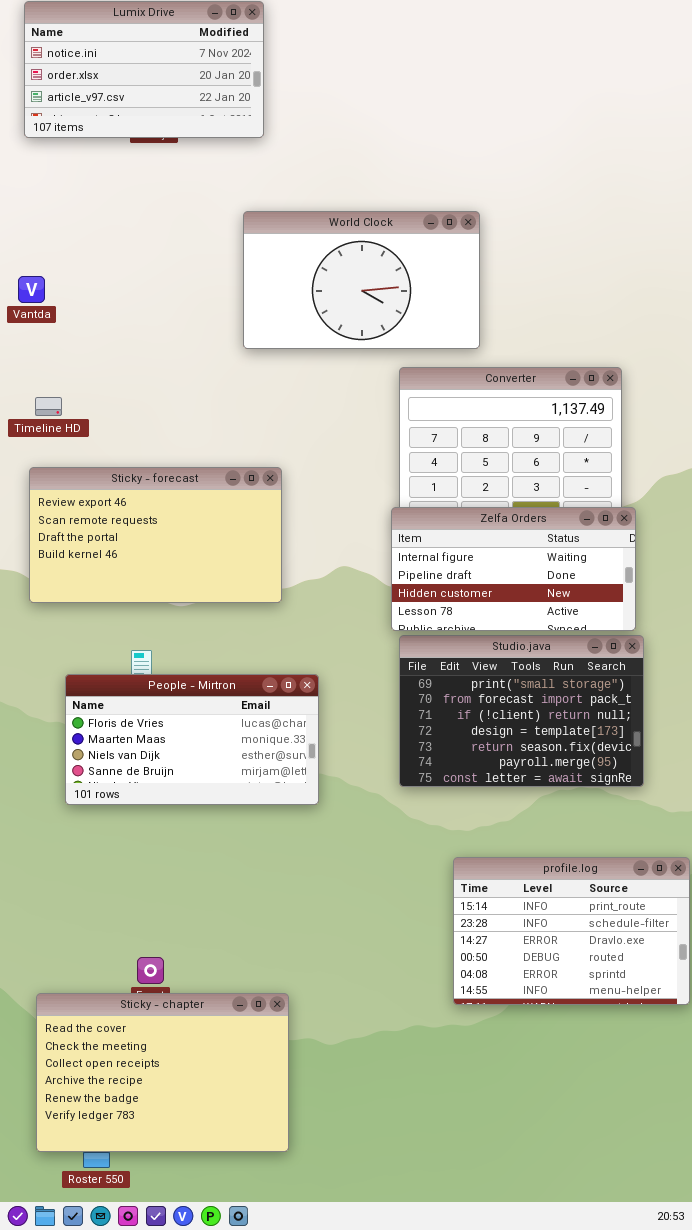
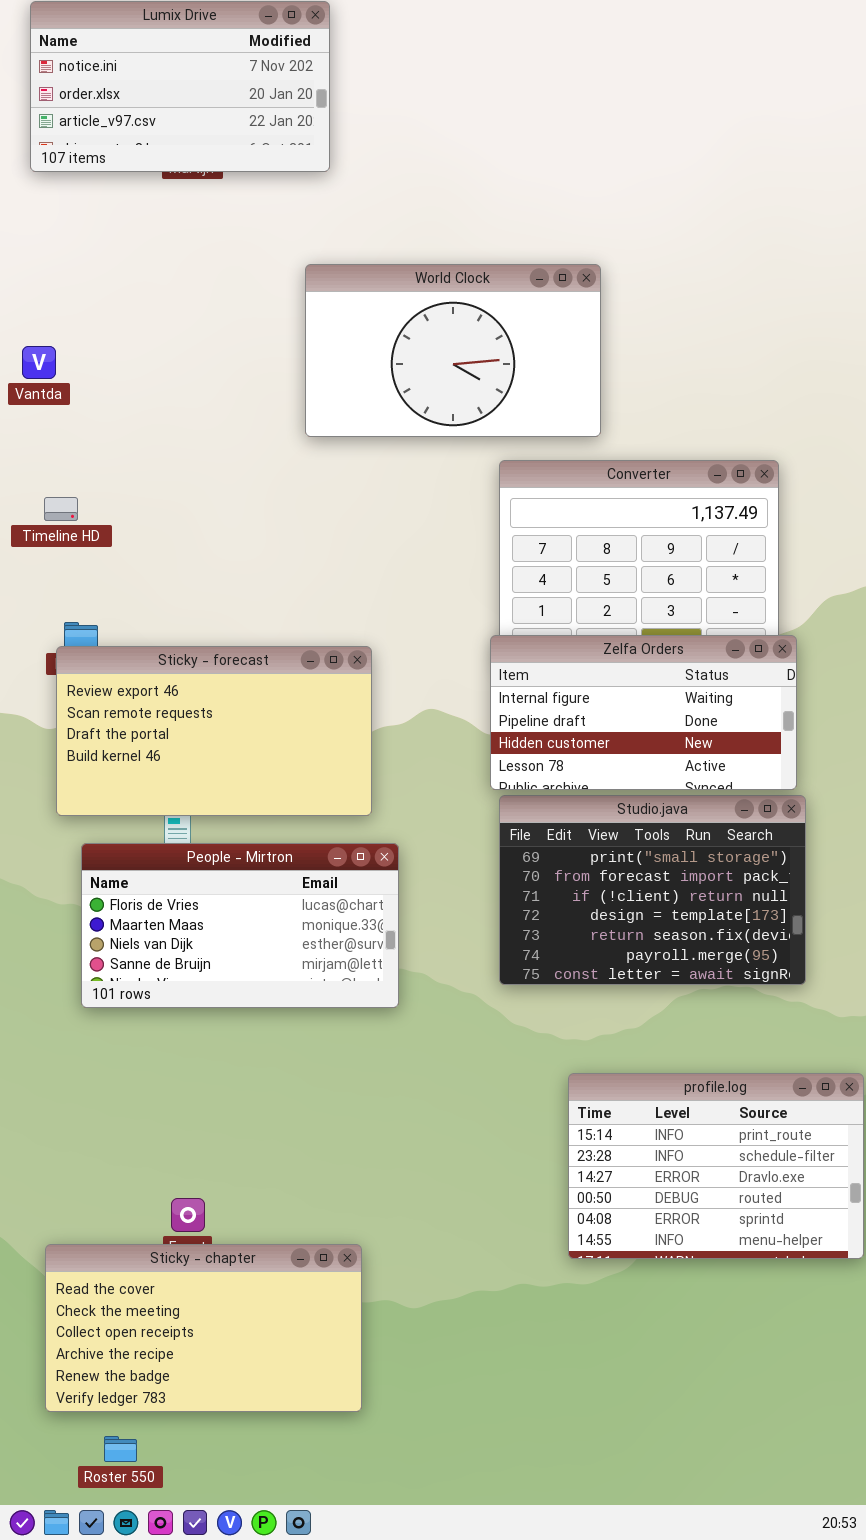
Sticky - forecast: [29,467,282,603] -> [56,646,372,816], moved
Sticky - chapter: [36,993,289,1152] -> [45,1244,362,1412], resized

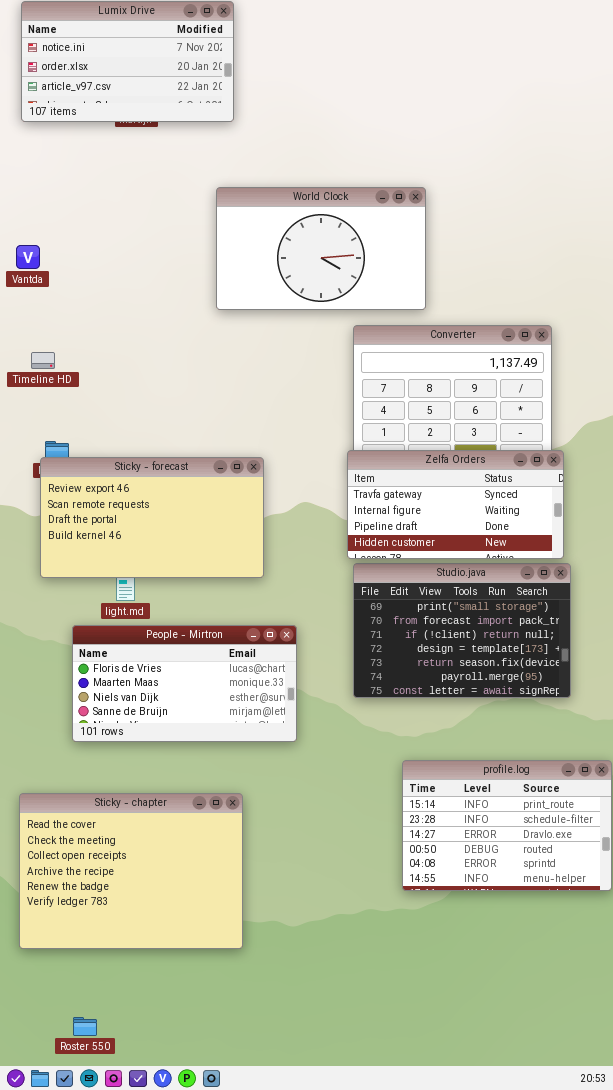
Zelfa Orders: [490,635,797,790] -> [347,450,564,559], scrolled up 1 row
People - Mirtron: [81,843,399,1008] -> [72,625,297,742], moved
Sticky - chapter: [45,1244,362,1412] -> [19,793,243,949], moved, resized

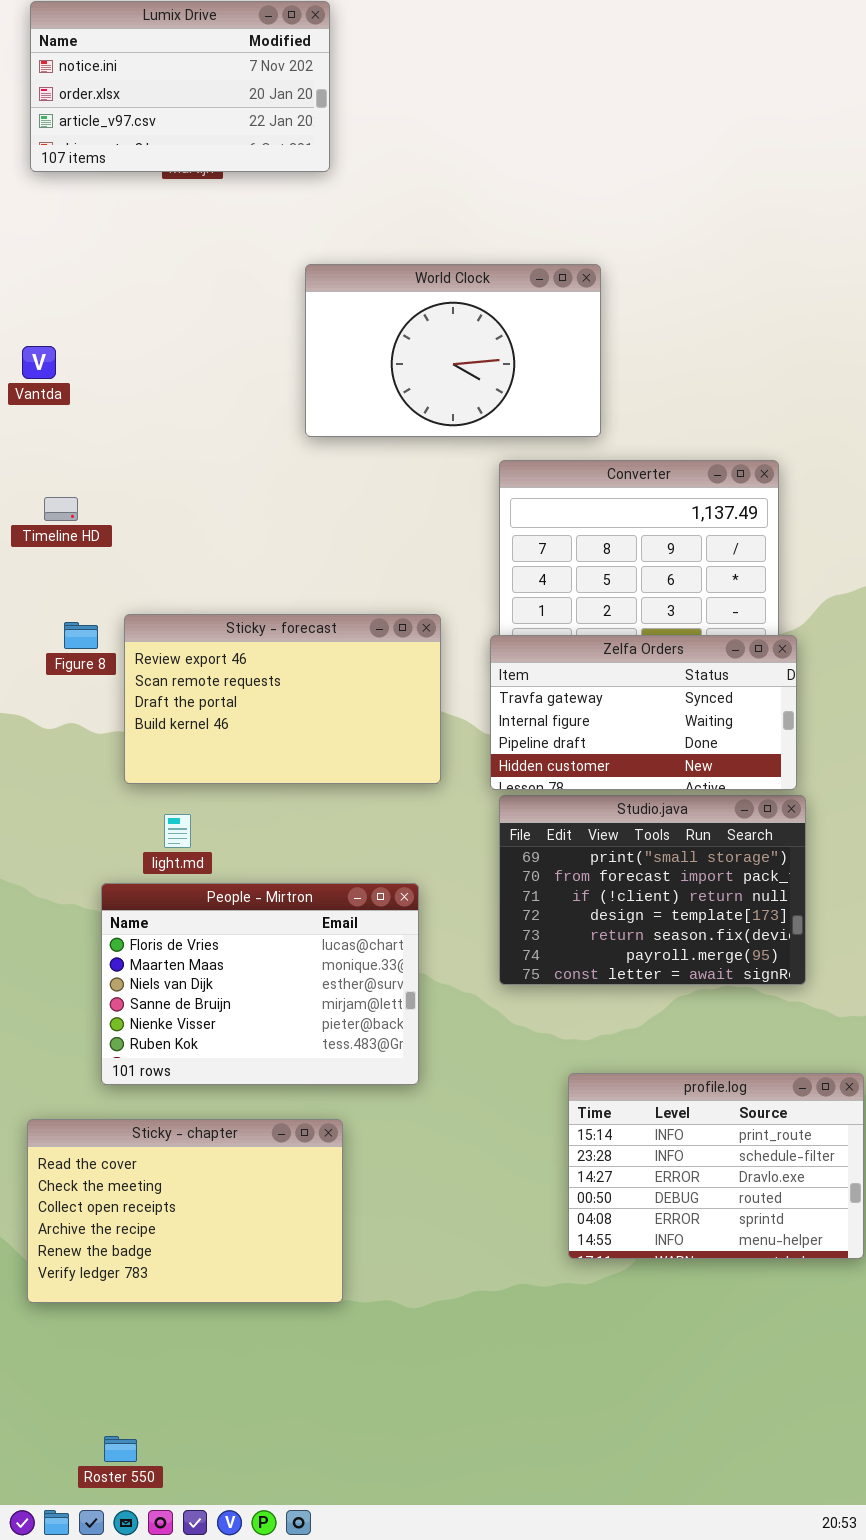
Sticky - forecast: [40,457,264,578] -> [124,614,441,784], moved
People - Mirtron: [72,625,297,742] -> [101,883,419,1085], resized
Sticky - chapter: [19,793,243,949] -> [27,1119,343,1303], resized

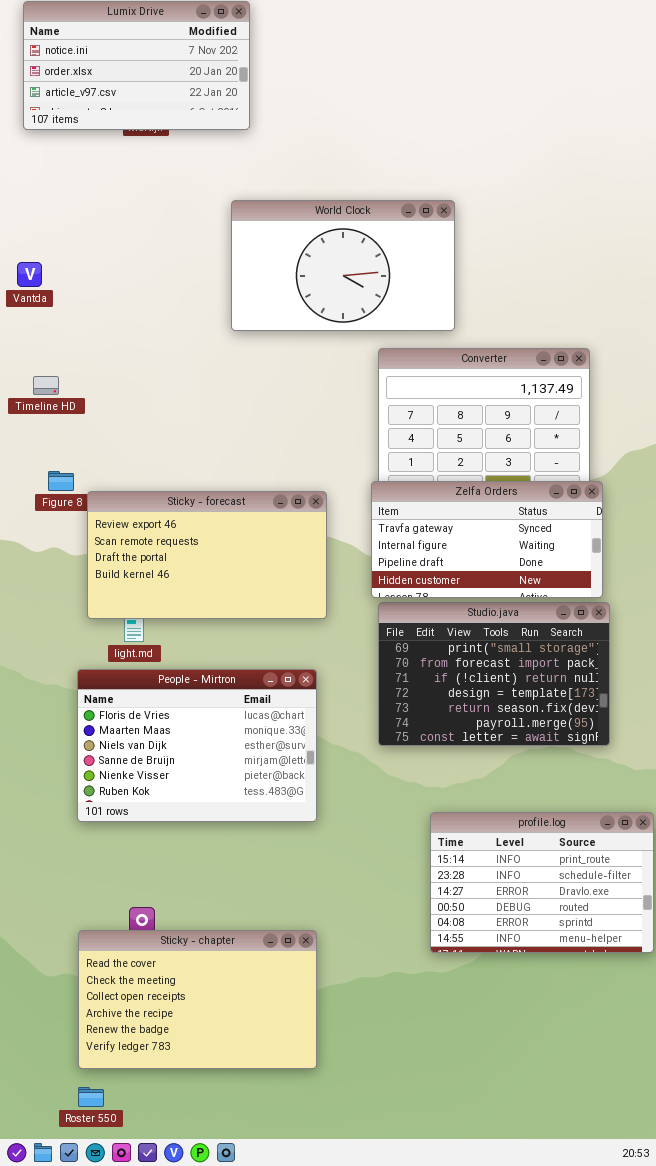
Sticky - forecast: [124,614,441,784] -> [87,491,327,619], moved
Sticky - chapter: [27,1119,343,1303] -> [78,930,317,1069], moved

